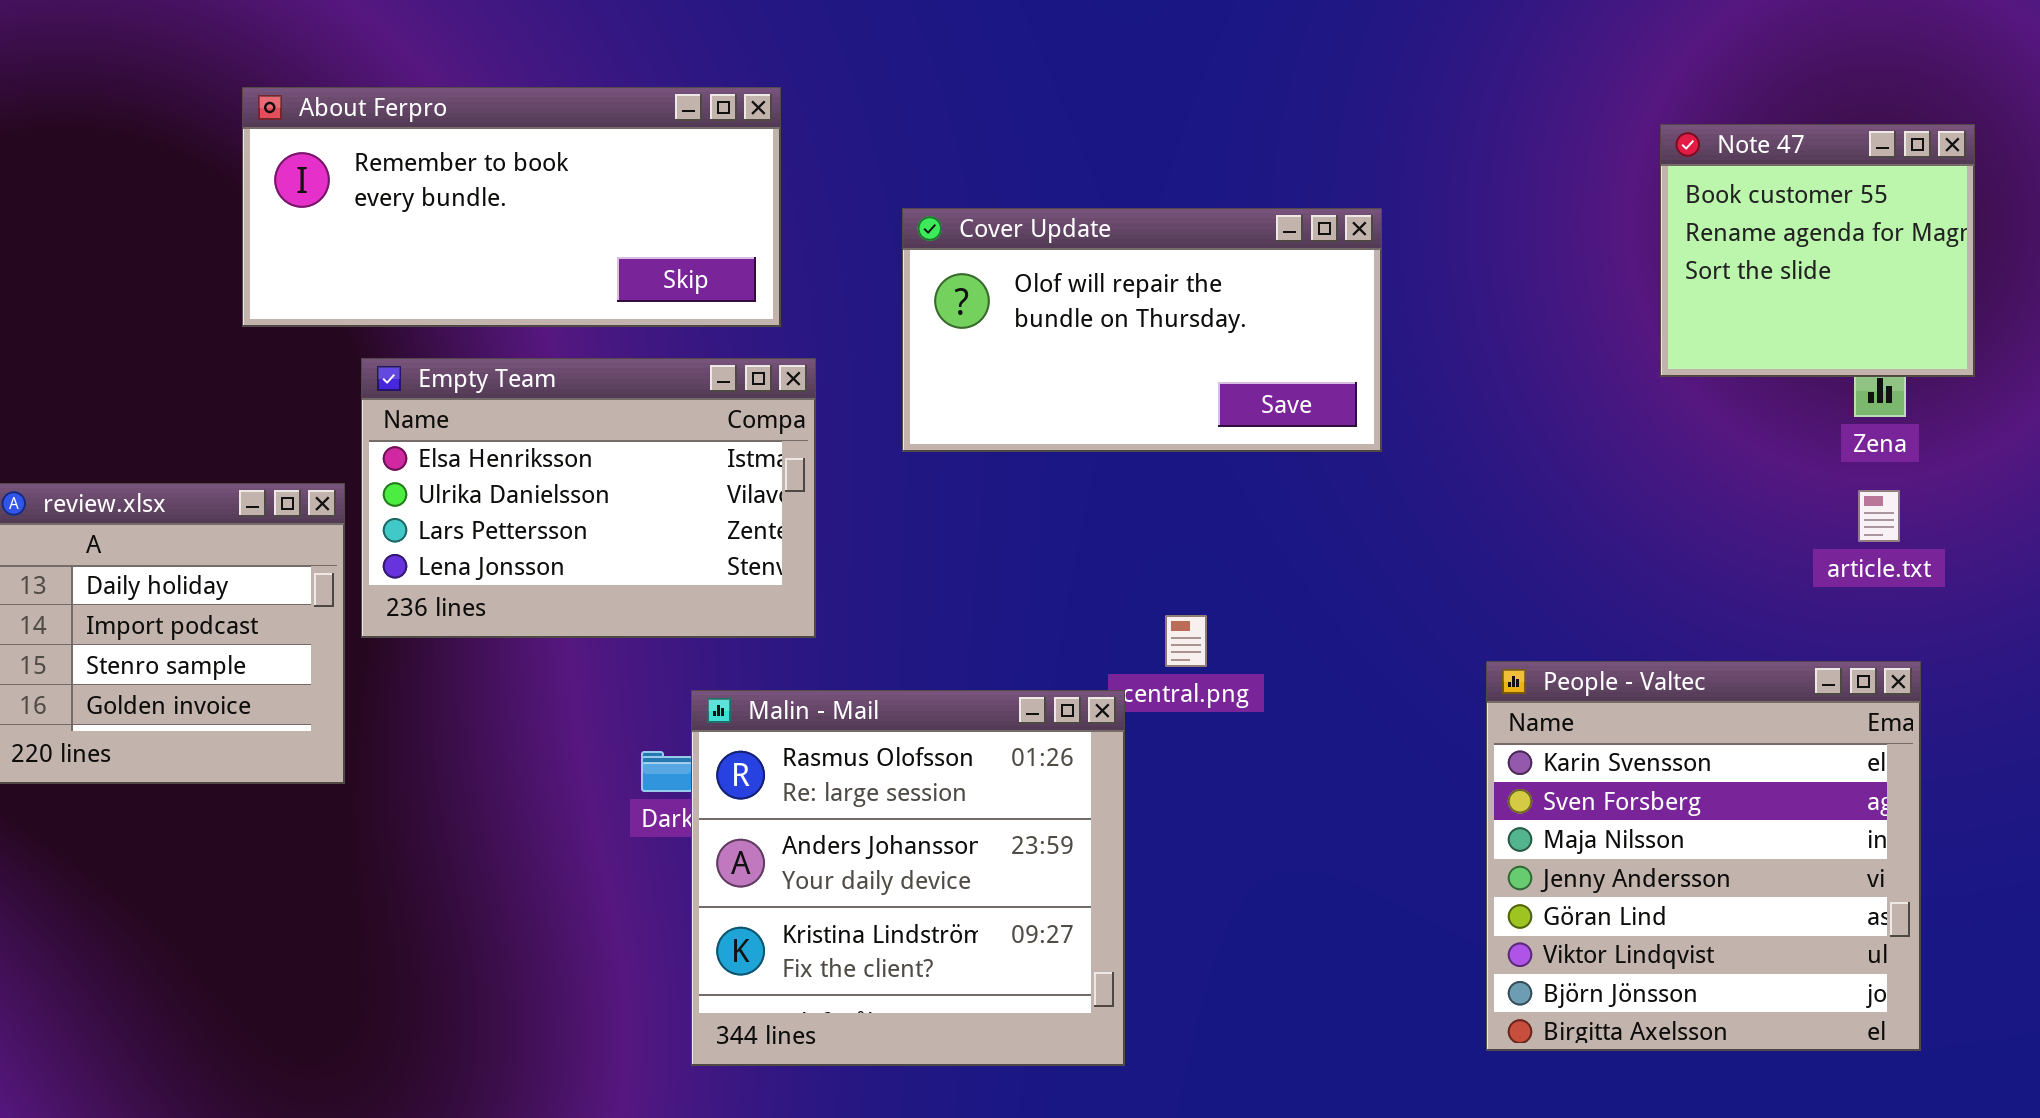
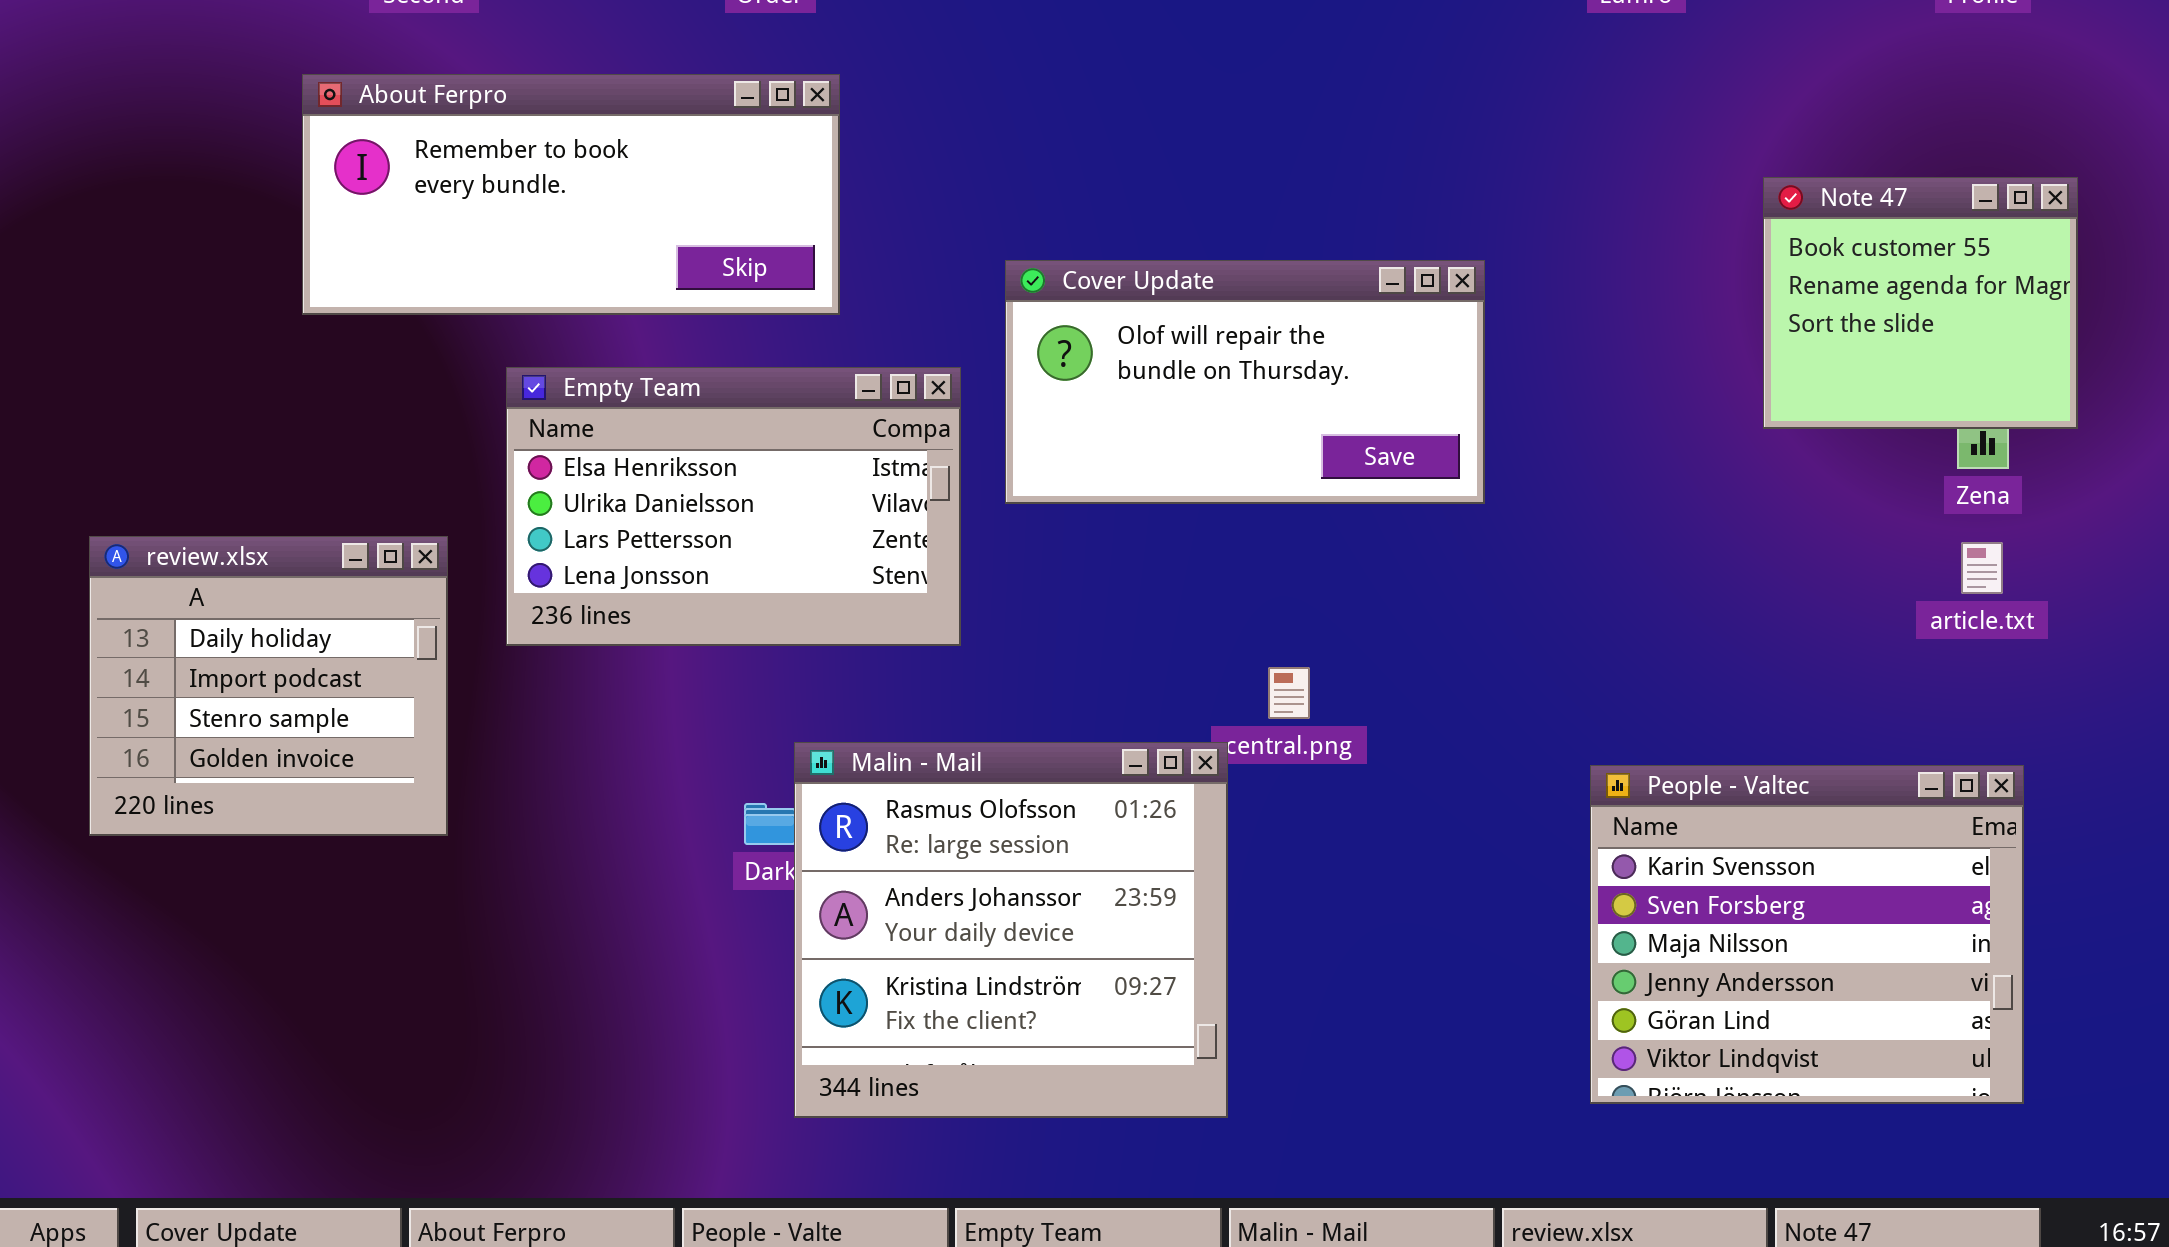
About Ferpro: [242,87,781,327] -> [302,74,840,315], moved
Empty Team: [361,358,816,638] -> [506,367,961,646], moved
People - Valtec: [1486,661,1921,1051] -> [1590,765,2024,1104], resized

